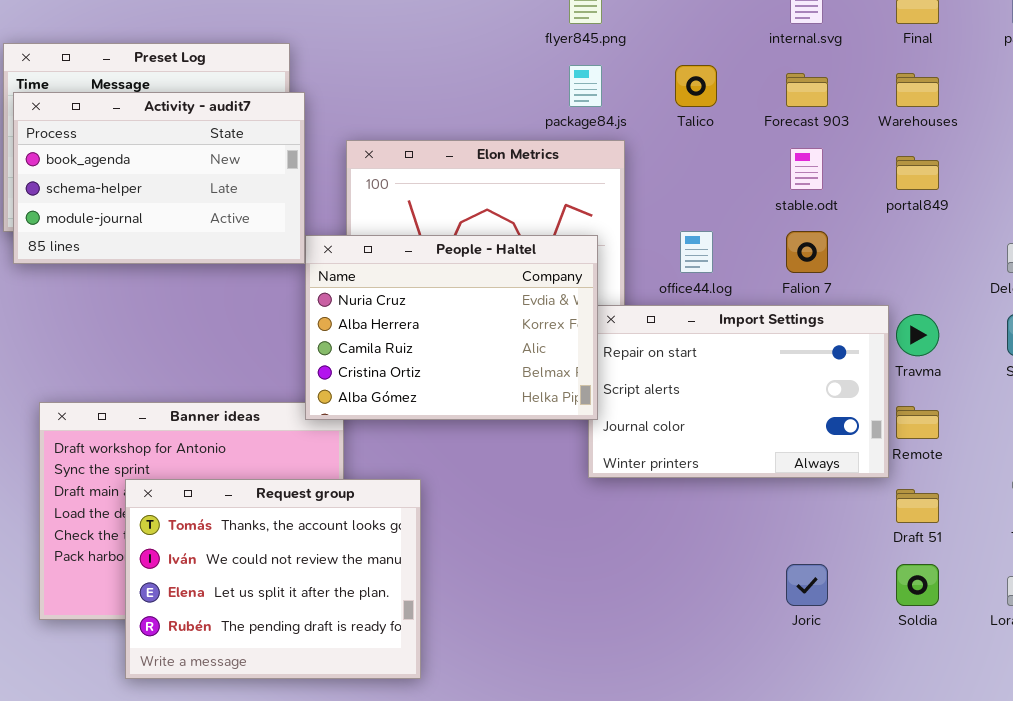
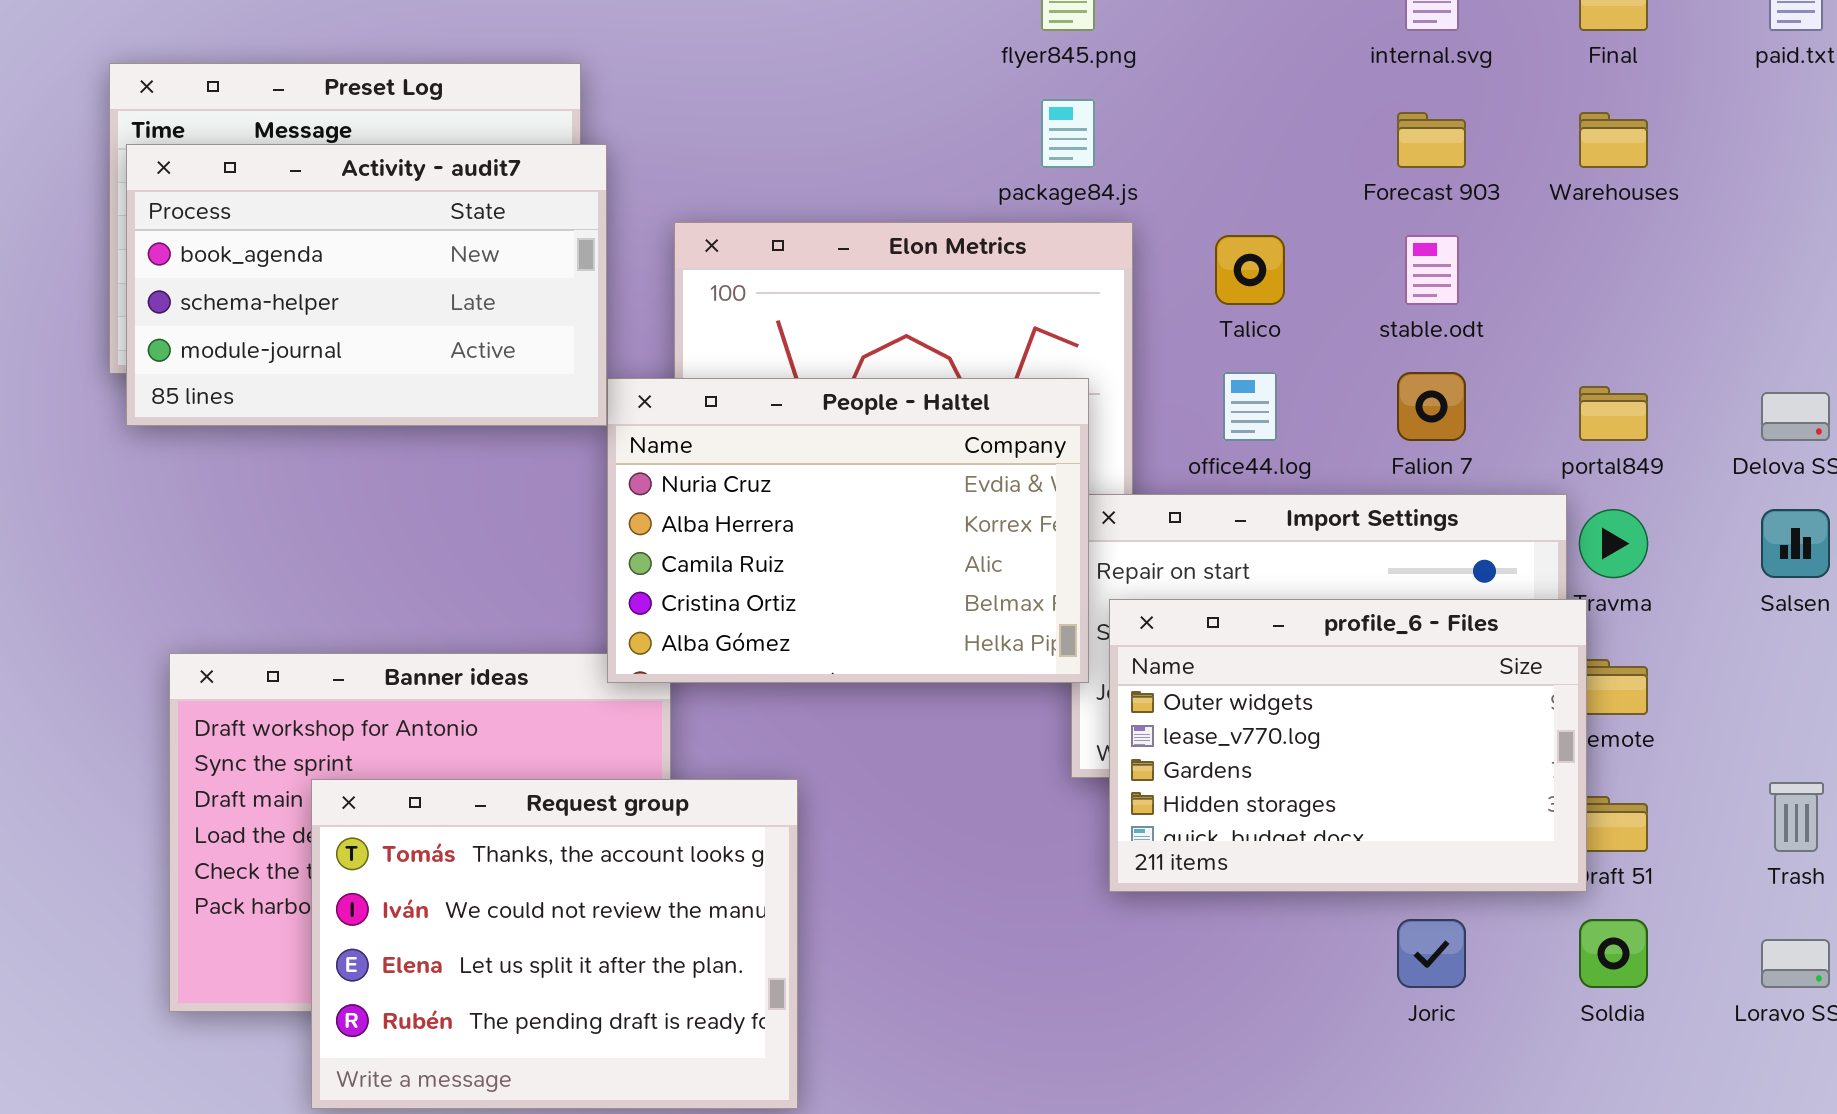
Talico: [675,65,717,107] -> [1215,235,1285,305], moved
portal849: [896,156,939,190] -> [1579,386,1648,441], moved
profile_6 - Files: none -> [1109,599,1587,892], opened

